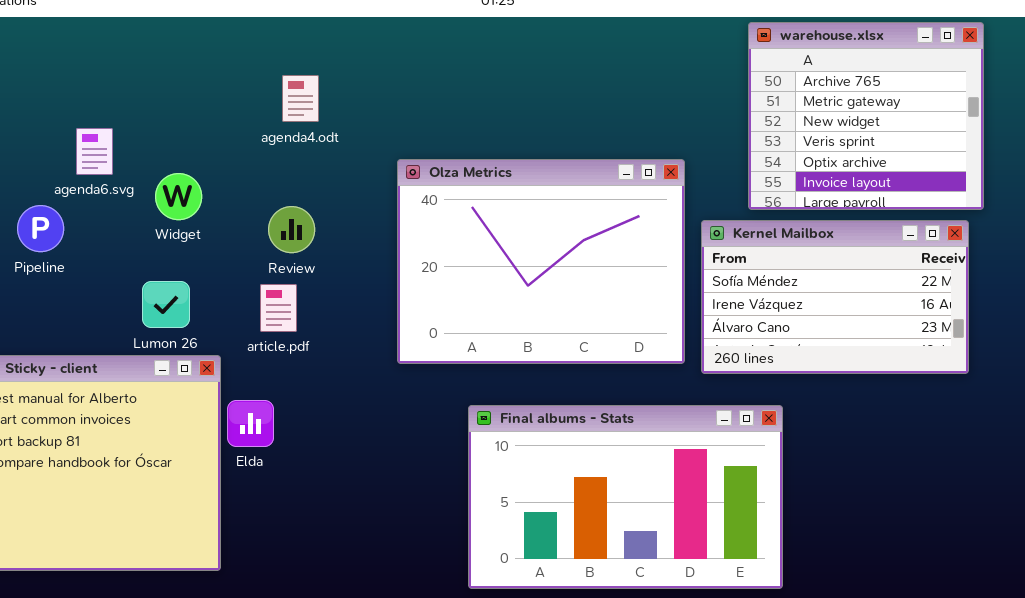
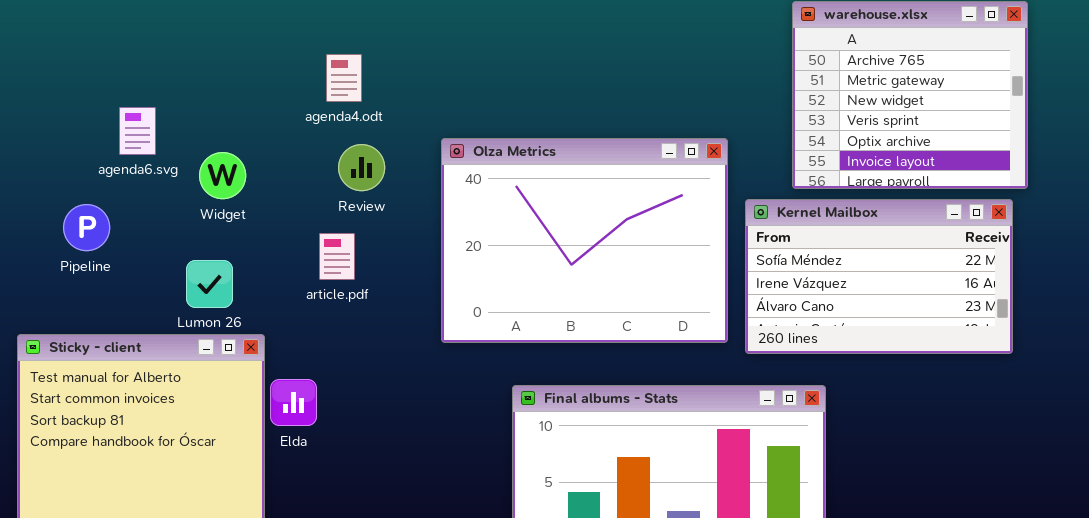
Pipeline: [17,205,64,252] -> [63,204,110,251], moved
Review: [268,206,315,253] -> [338,144,385,191], moved
article.pdf: [260,284,297,332] -> [319,233,355,280], moved

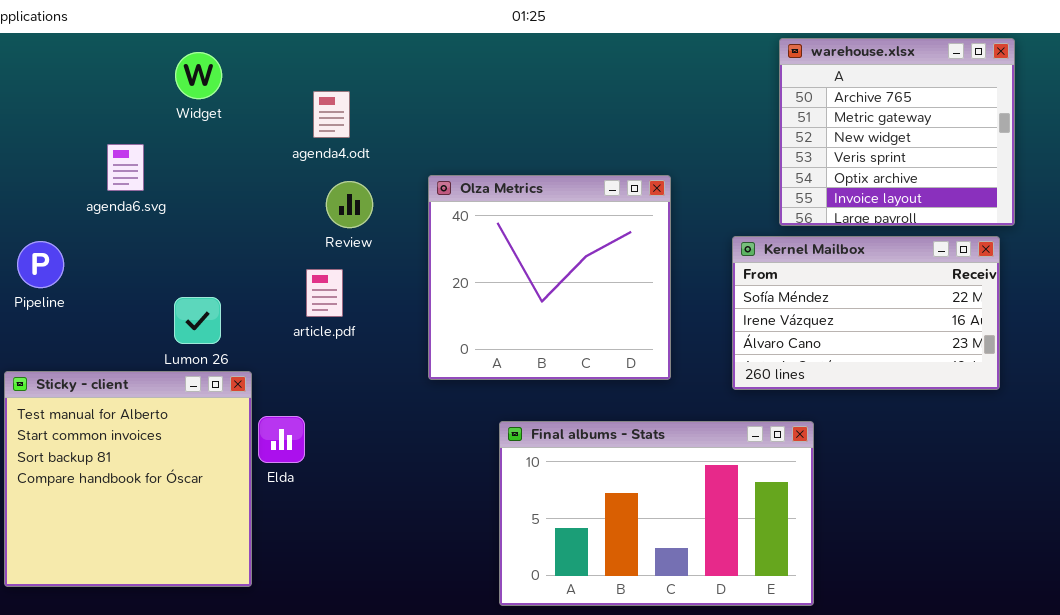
Olza Metrics: [441,138,728,343] -> [428,175,671,380], resized
Widget: [199,152,246,199] -> [175,52,222,99], moved
Pipeline: [63,204,110,251] -> [17,241,64,288], moved

